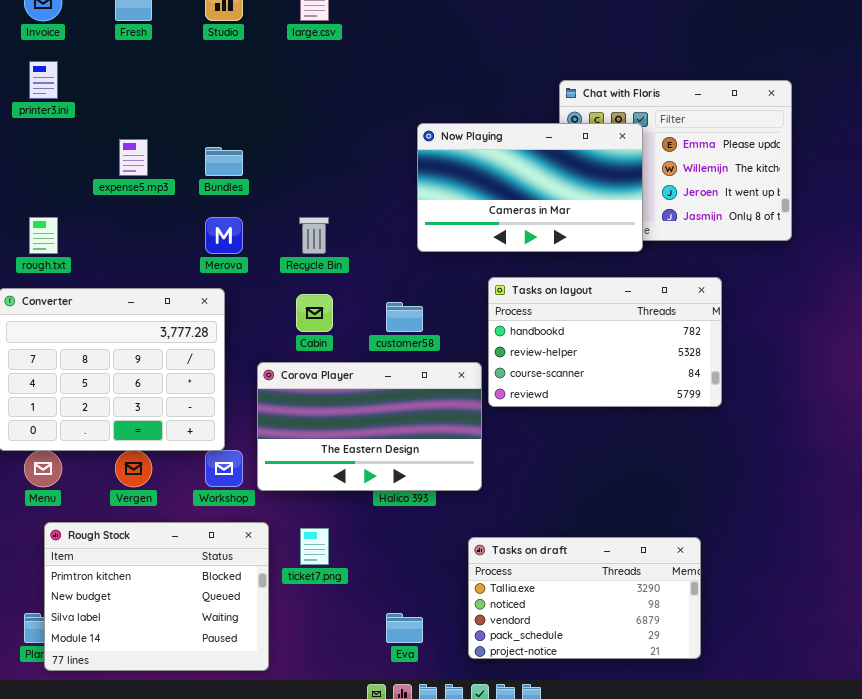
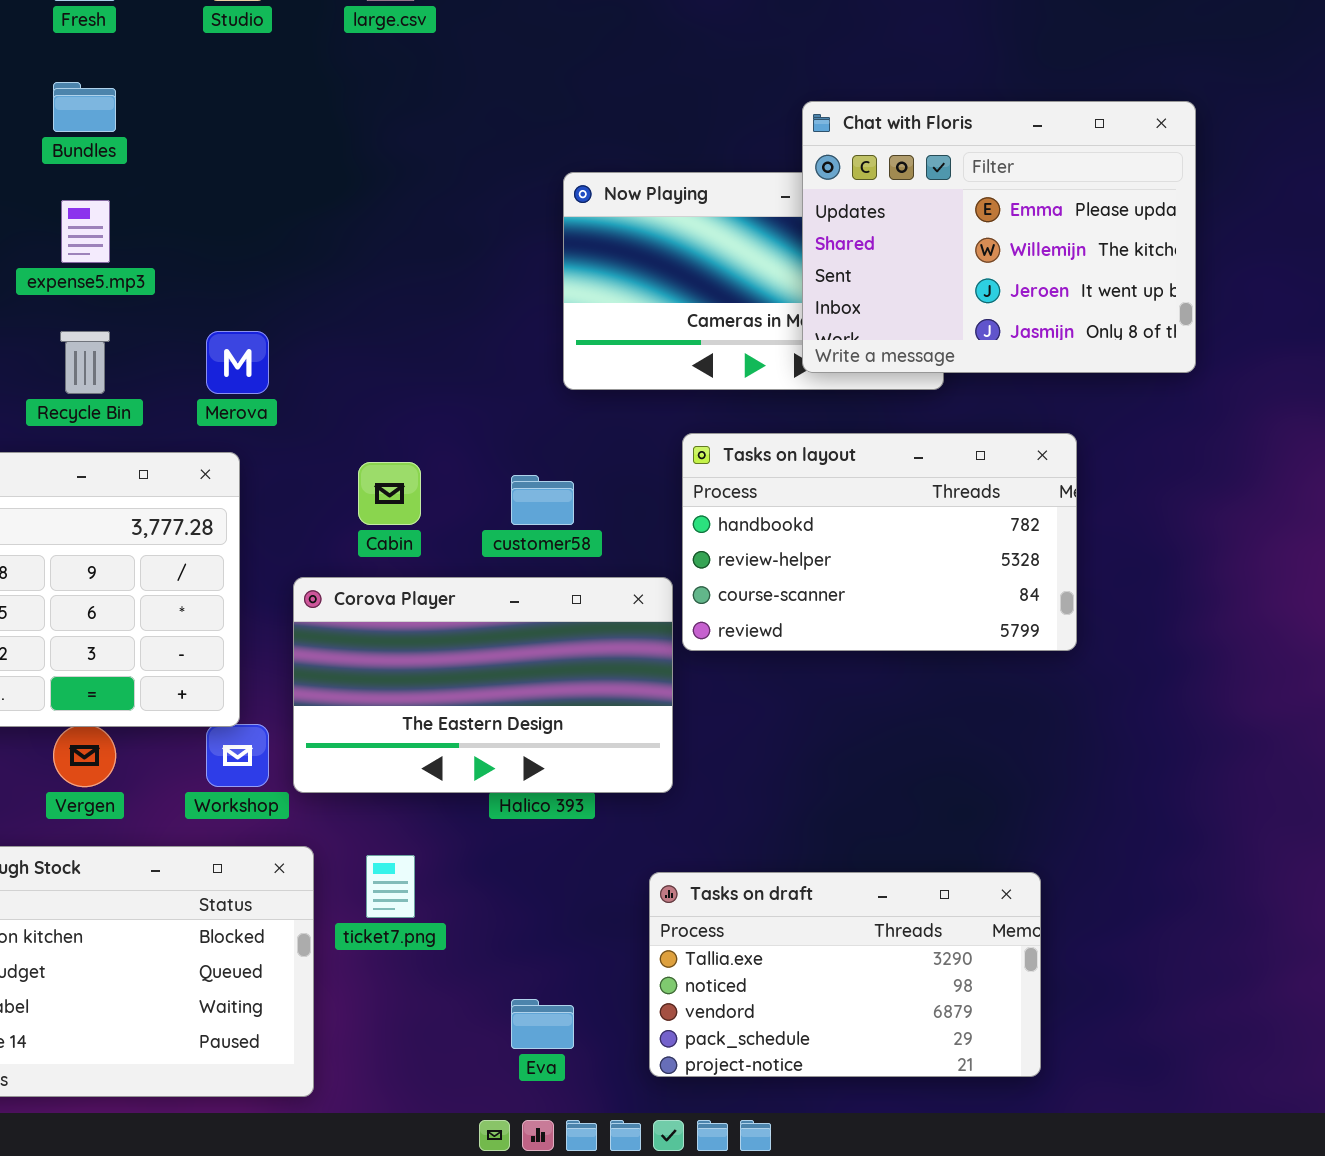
Chat with Floris: [559,80,792,241] -> [802,101,1196,373], raised
Bundles: [205,147,243,176] -> [53,82,116,132], moved
Recycle Bin: [299,217,329,254] -> [60,331,110,394], moved

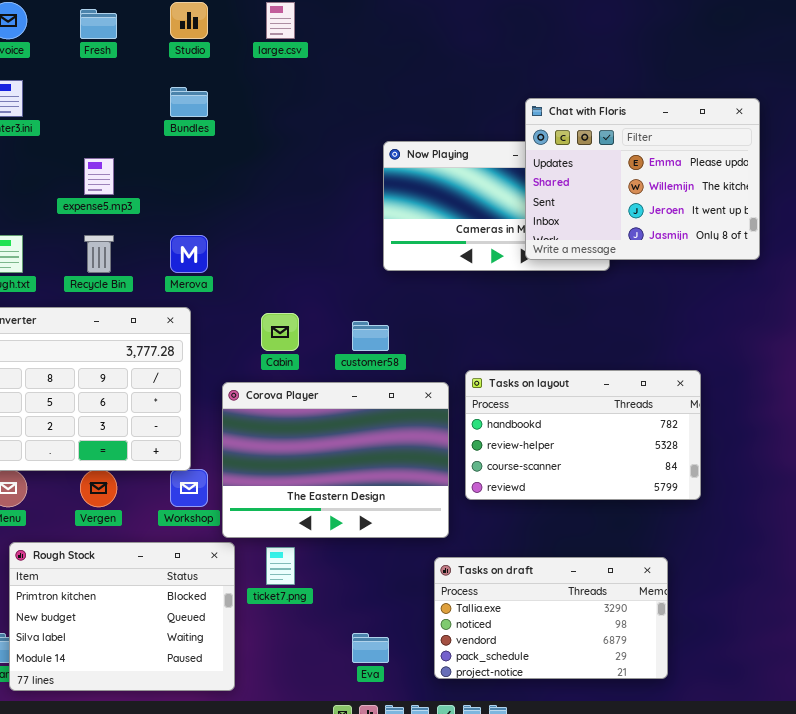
Bundles: [53,82,116,132] -> [170,87,208,117], moved
Tasks on layout: [682,433,1077,651] -> [465,370,701,500], moved
Corova Player: [293,577,673,793] -> [222,382,449,538], resized

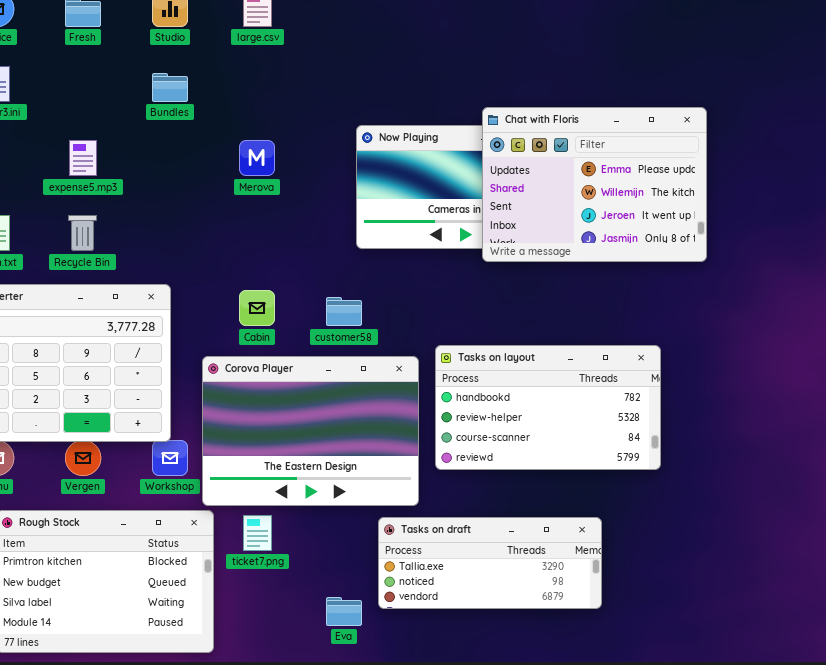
Chat with Floris: [525,98,760,260] -> [482,107,707,262], moved
Merova: [170,235,208,273] -> [239,140,275,176], moved
Tasks on draft: [434,557,668,679] -> [378,517,602,609], moved, resized

